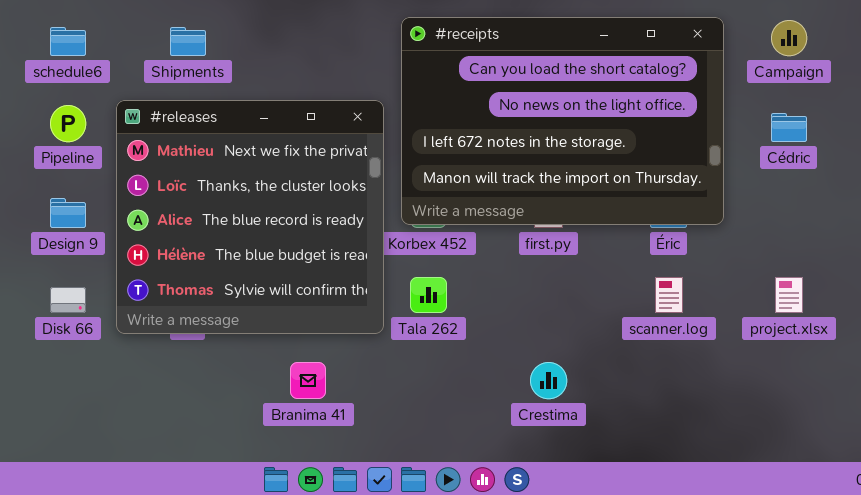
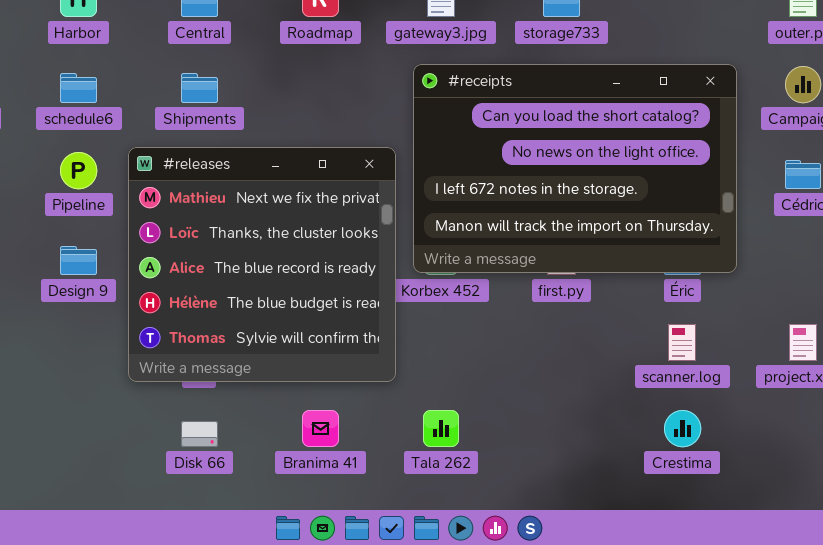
Tala 262: [410,277,447,313] -> [423,410,459,447], moved
Disk 66: [50,287,86,313] -> [181,421,218,447], moved
Crestima: [530,362,567,399] -> [664,410,701,447], moved

